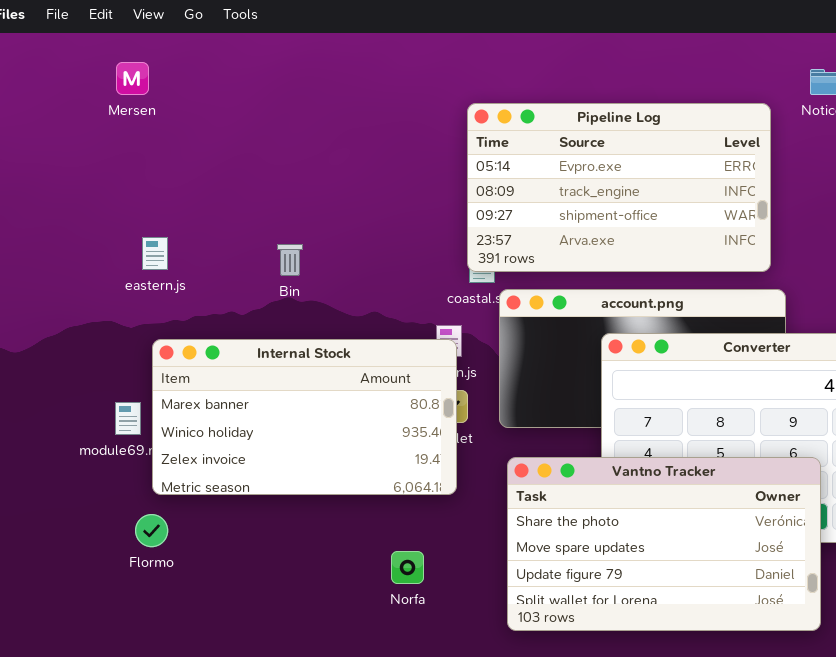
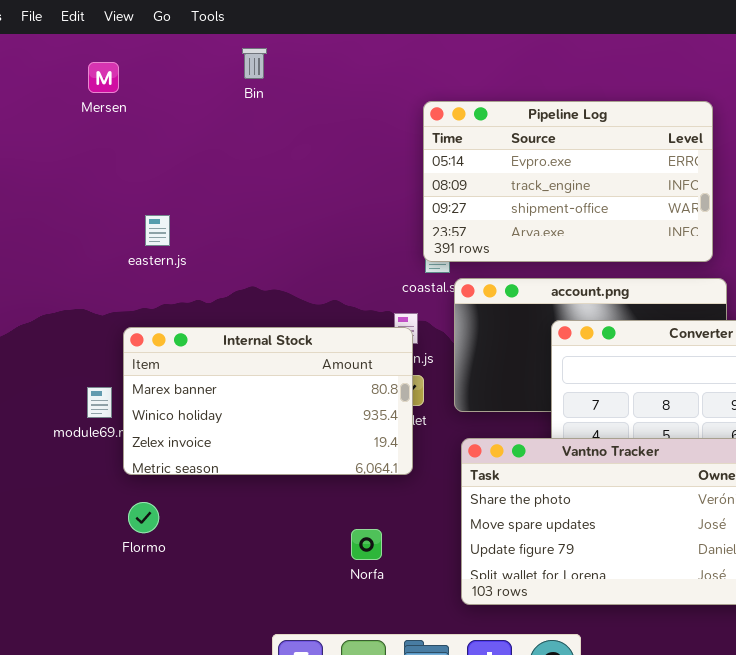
eastern.js: [142,237,168,270] -> [145,215,170,246], moved
Bin: [277,244,303,276] -> [242,48,267,79], moved
Flormo: [135,514,168,547] -> [128,502,159,533], moved

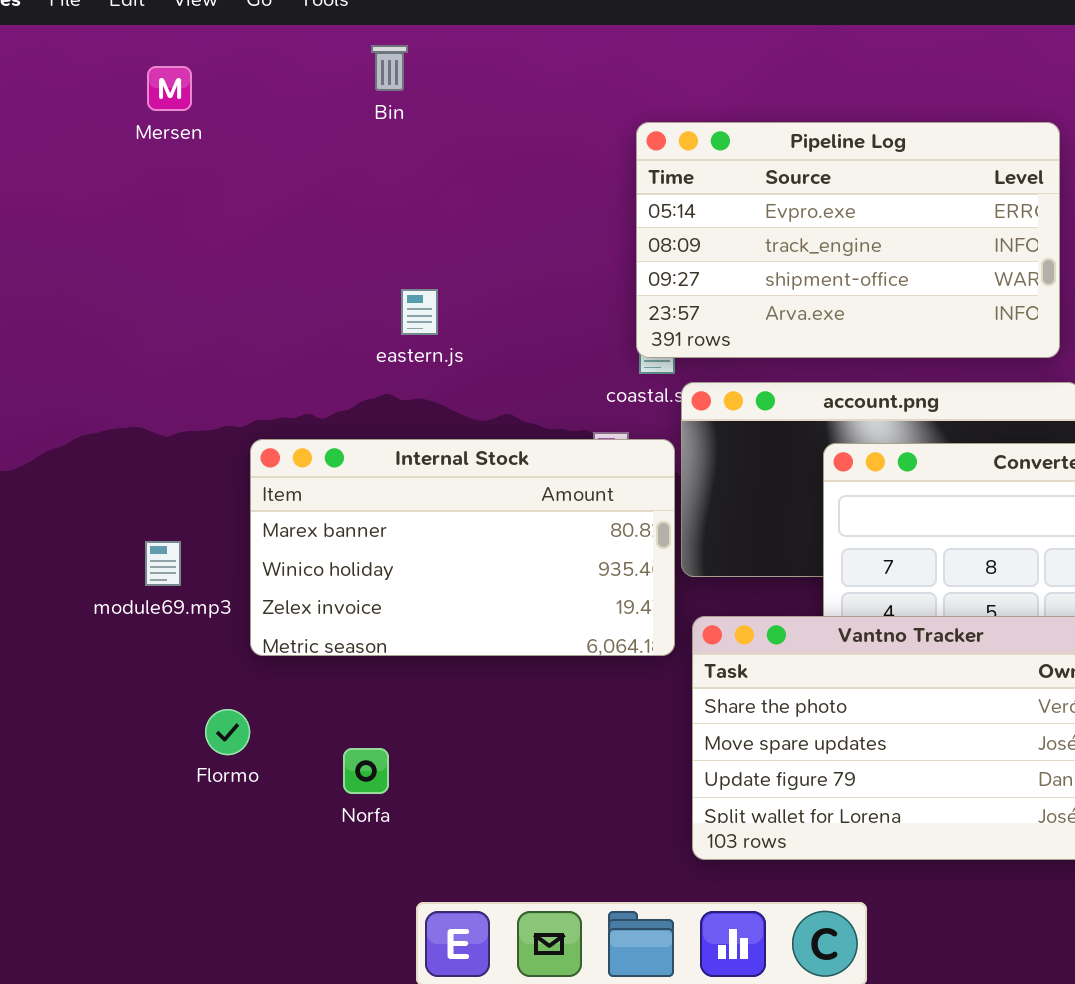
eastern.js: [145,215,170,246] -> [401,289,438,335], moved
Internal Stock: [123,327,413,475] -> [250,439,675,656], moved
Norfa: [351,529,382,560] -> [343,748,389,794], moved

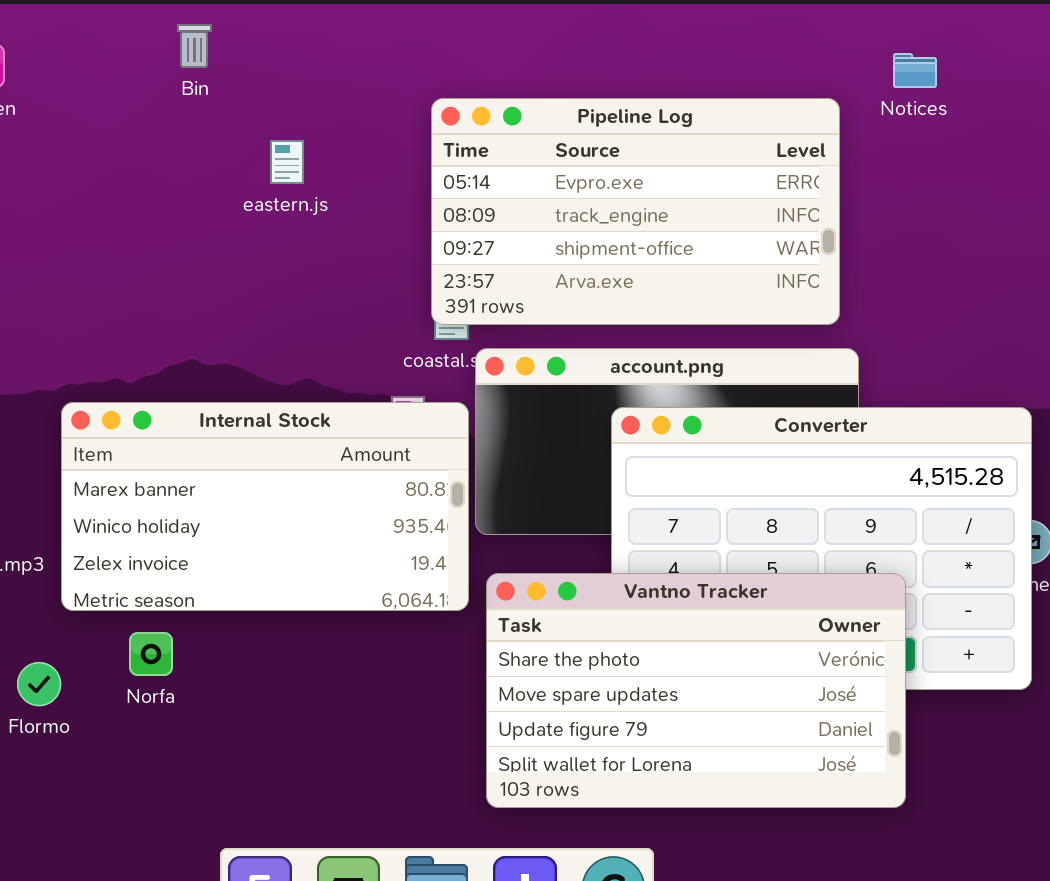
eastern.js: [401,289,438,335] -> [270,140,304,184], moved
Norfa: [343,748,389,794] -> [129,632,173,676], moved

